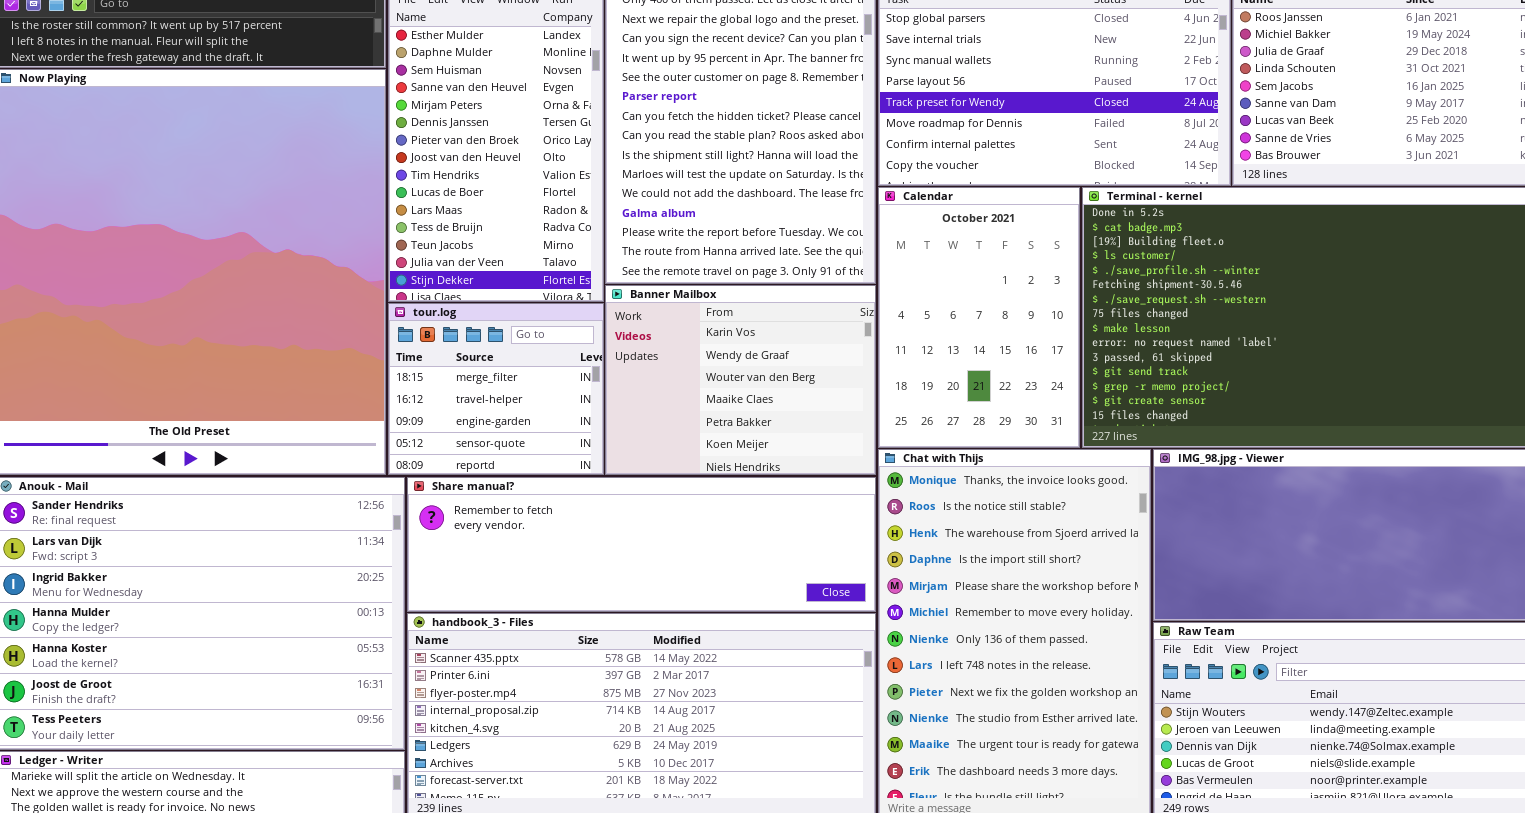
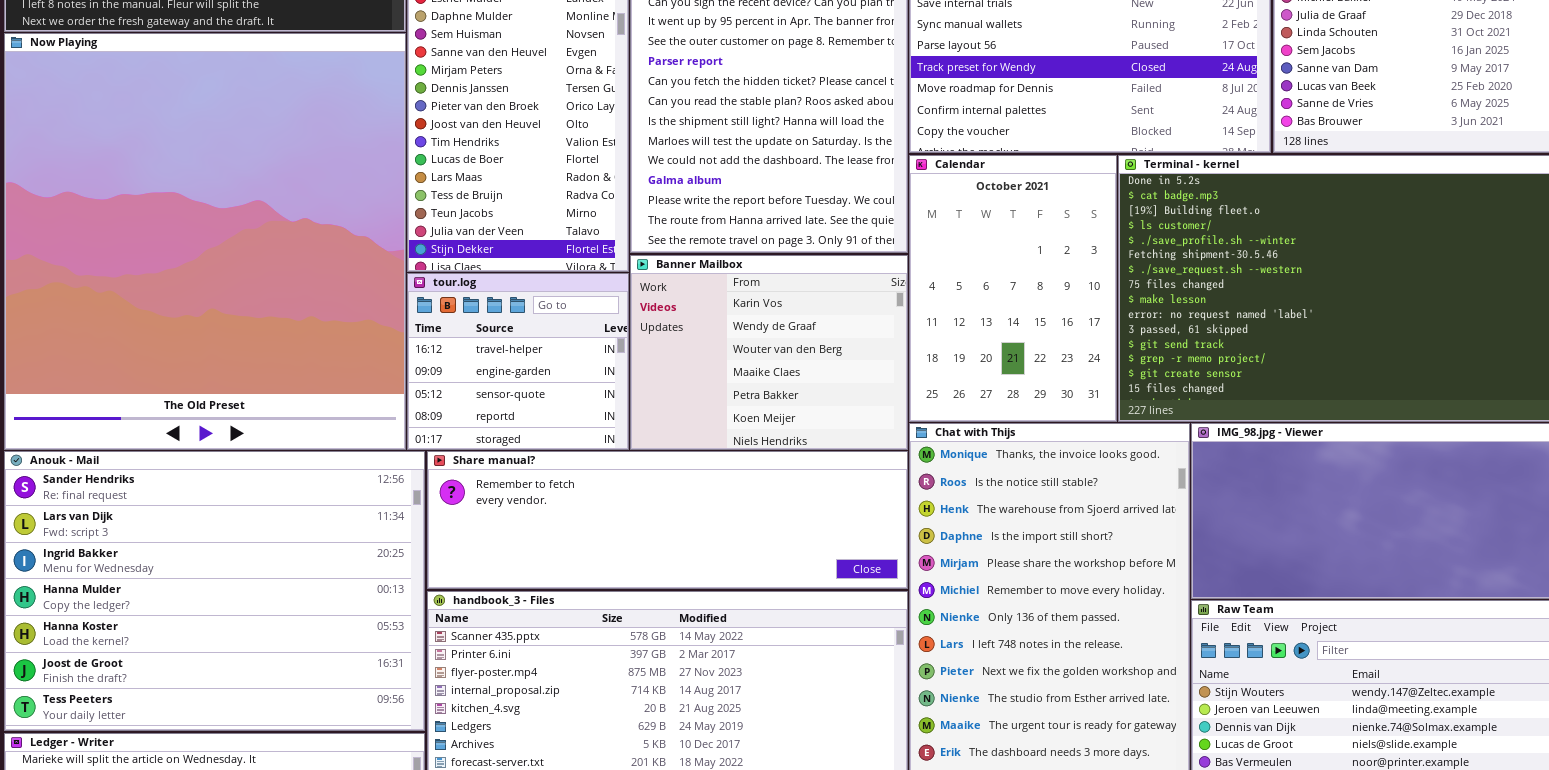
tour.log: [388,303,604,475] -> [407,273,629,450], scrolled down 1 row

